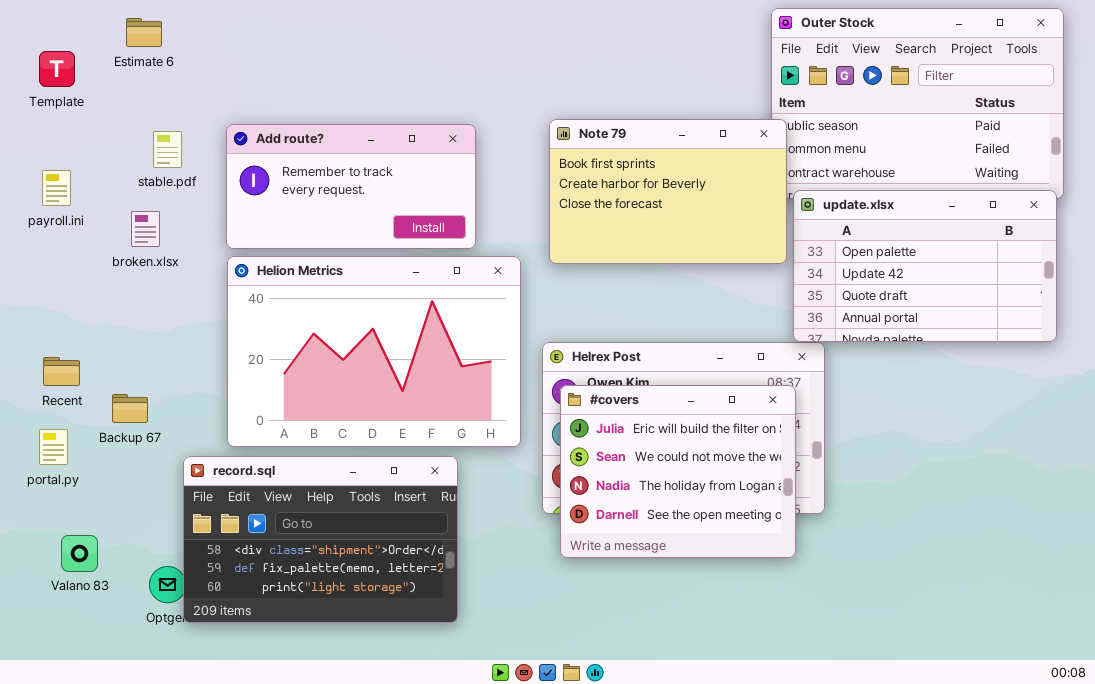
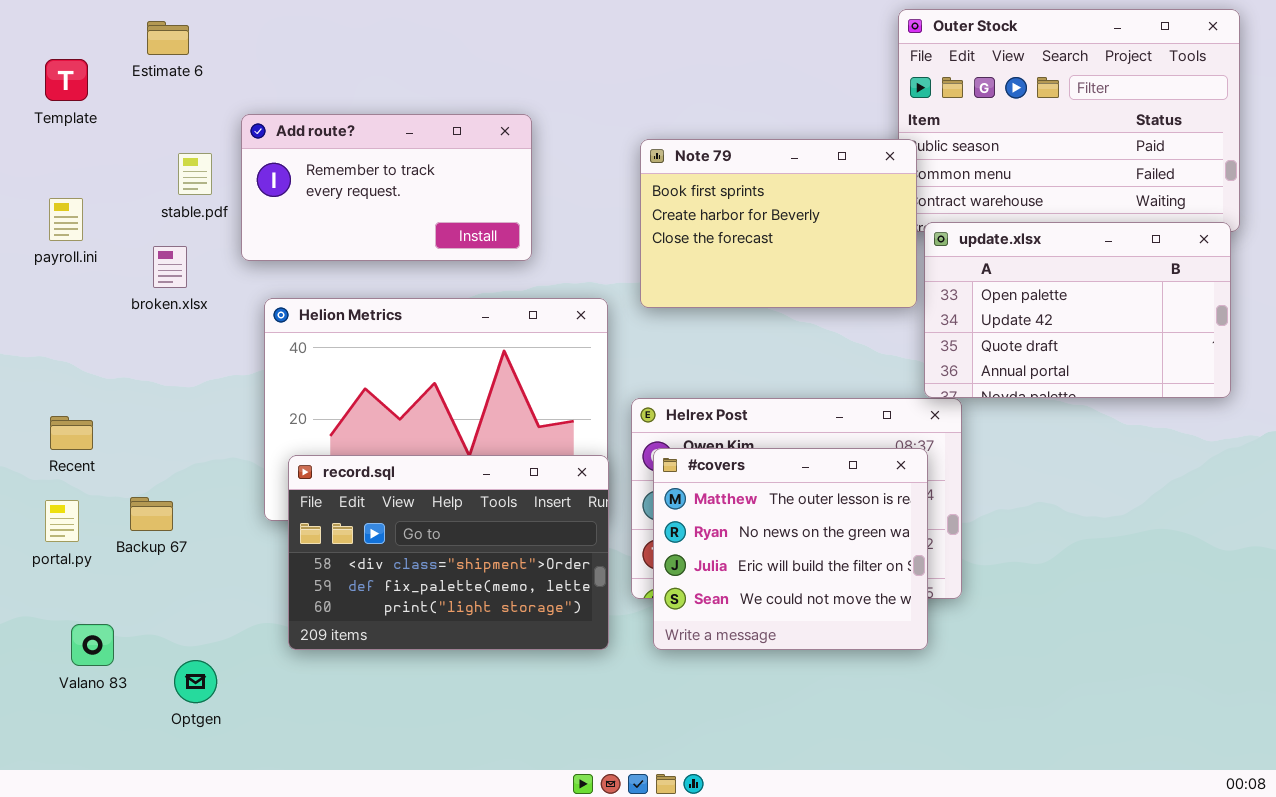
Add route?: [226,124,476,249] -> [241,114,532,261], moved
#covers: [560,385,796,558] -> [653,448,928,650], scrolled up 2 rows
Backup 67: [112,394,148,423] -> [130,497,173,531], moved
record.sql: [183,456,458,623] -> [288,455,609,650], moved

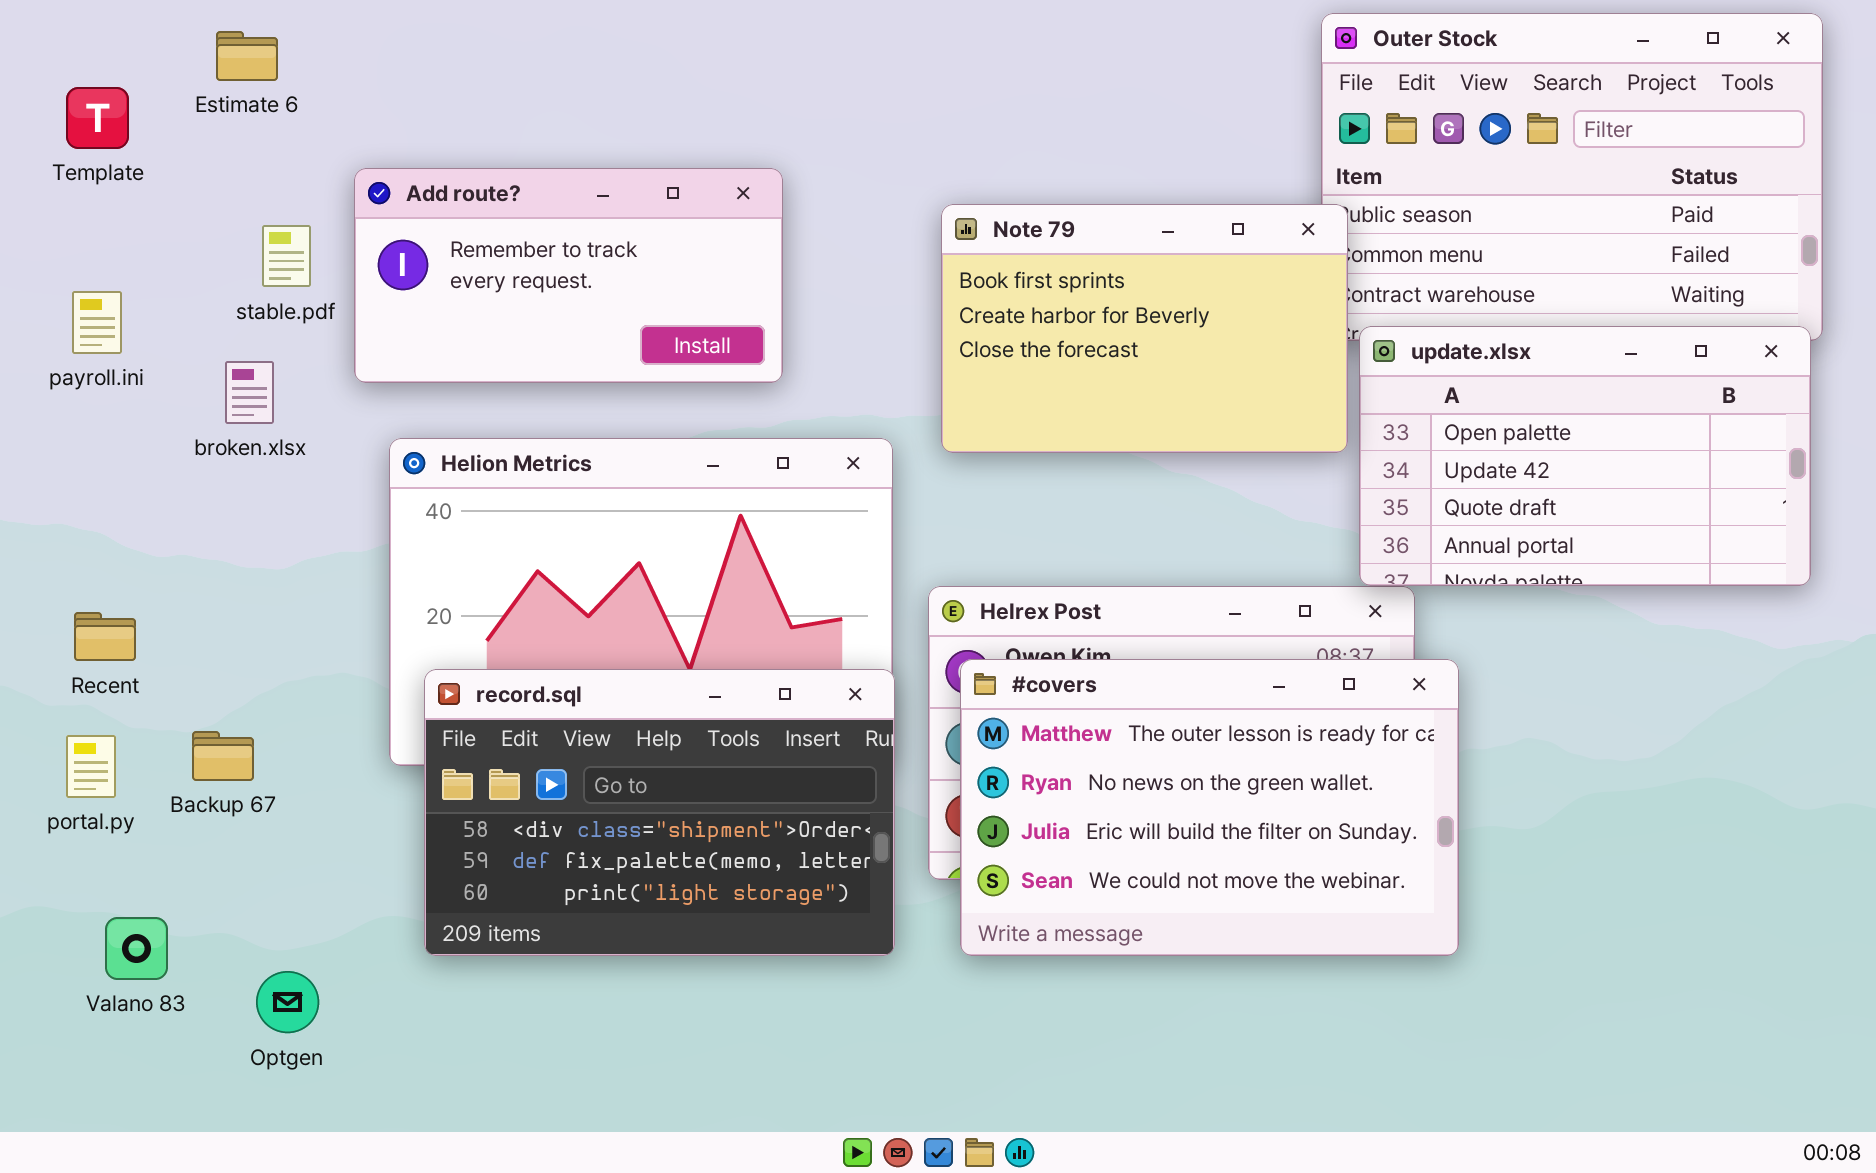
#covers: [653,448,928,650] -> [960,659,1459,956], resized

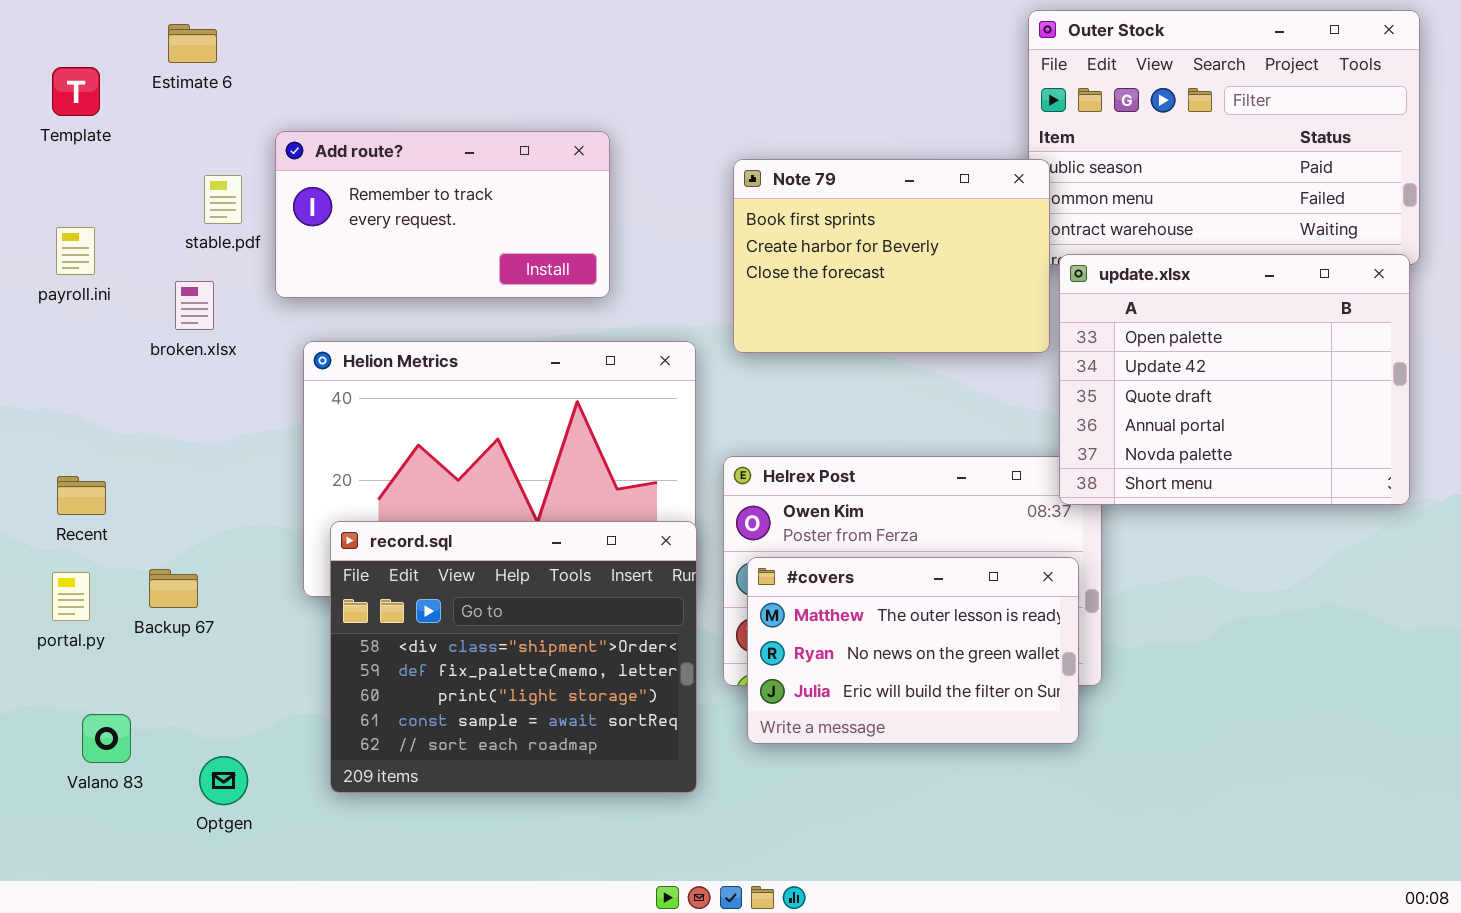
update.xlsx: [1359,326,1811,586] -> [1059,254,1410,505], resized
#covers: [960,659,1459,956] -> [747,557,1079,744], resized
record.sql: [424,669,895,956] -> [330,521,697,793], resized

